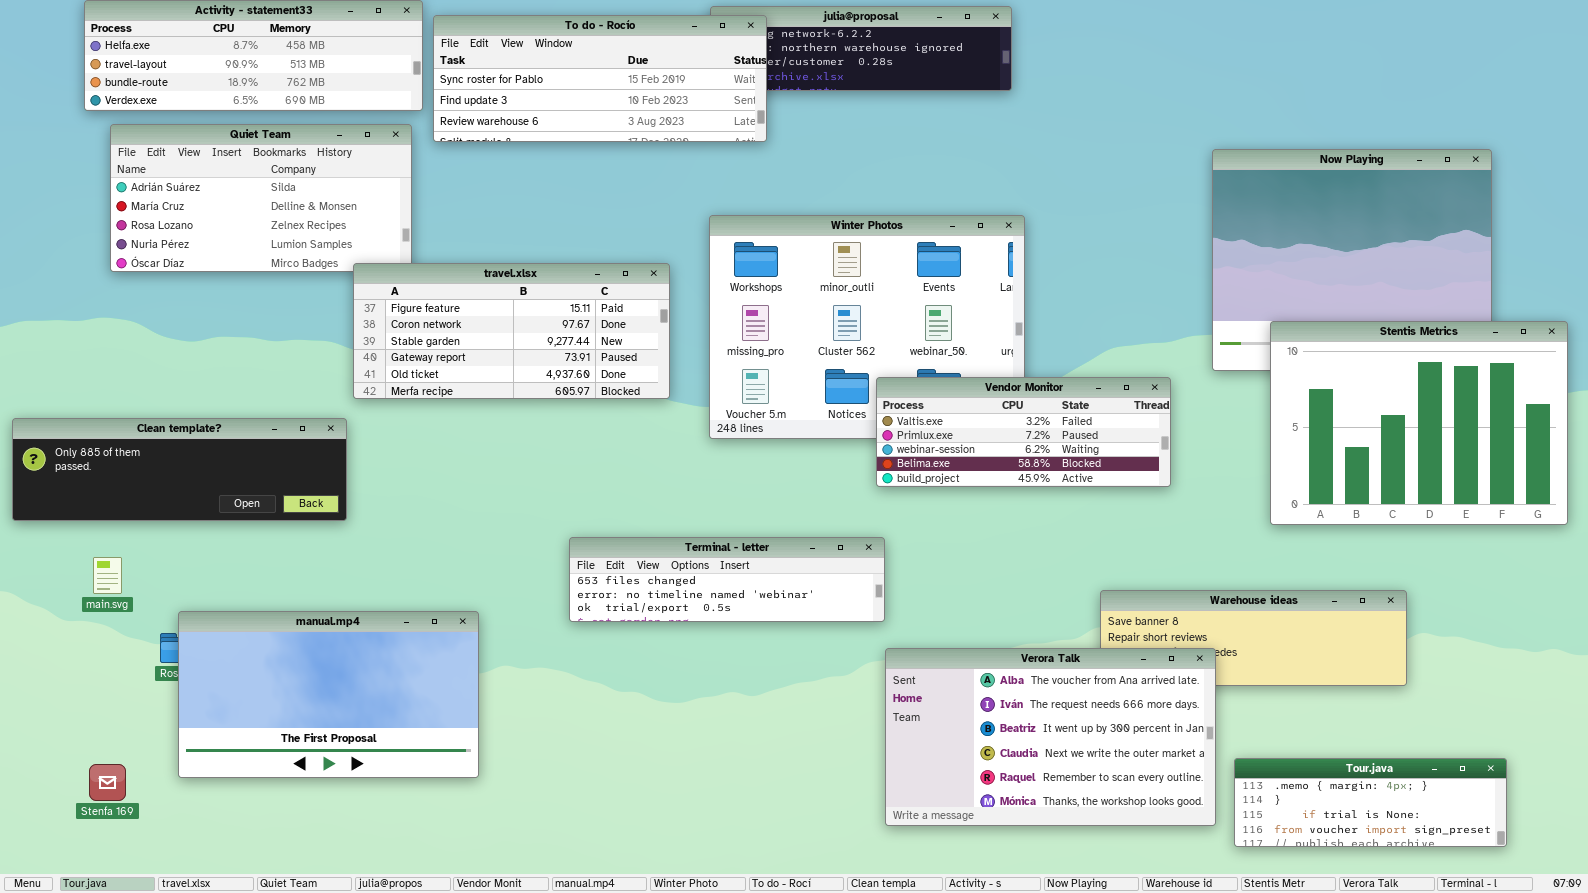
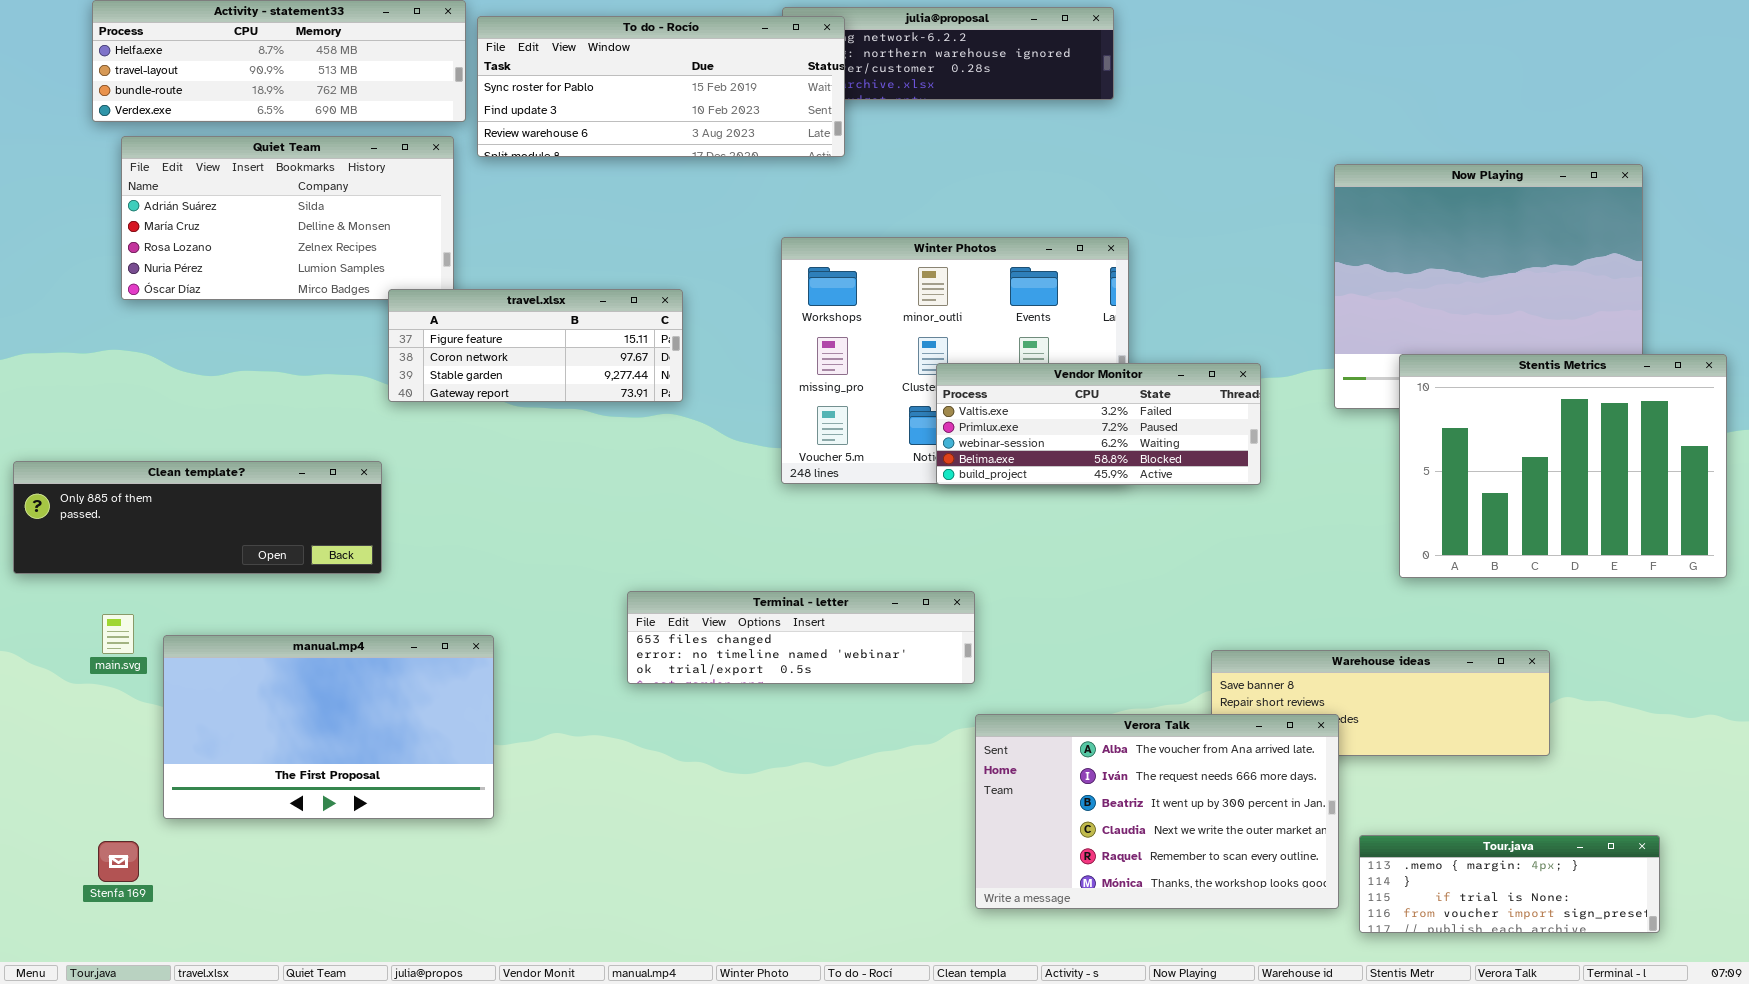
travel.xlsx: [353,263,670,399] -> [388,289,683,402], resized
Vendor Monitor: [876,377,1171,487] -> [936,363,1261,485], moved
manual.mp4: [178,611,479,778] -> [163,635,494,819], moved

